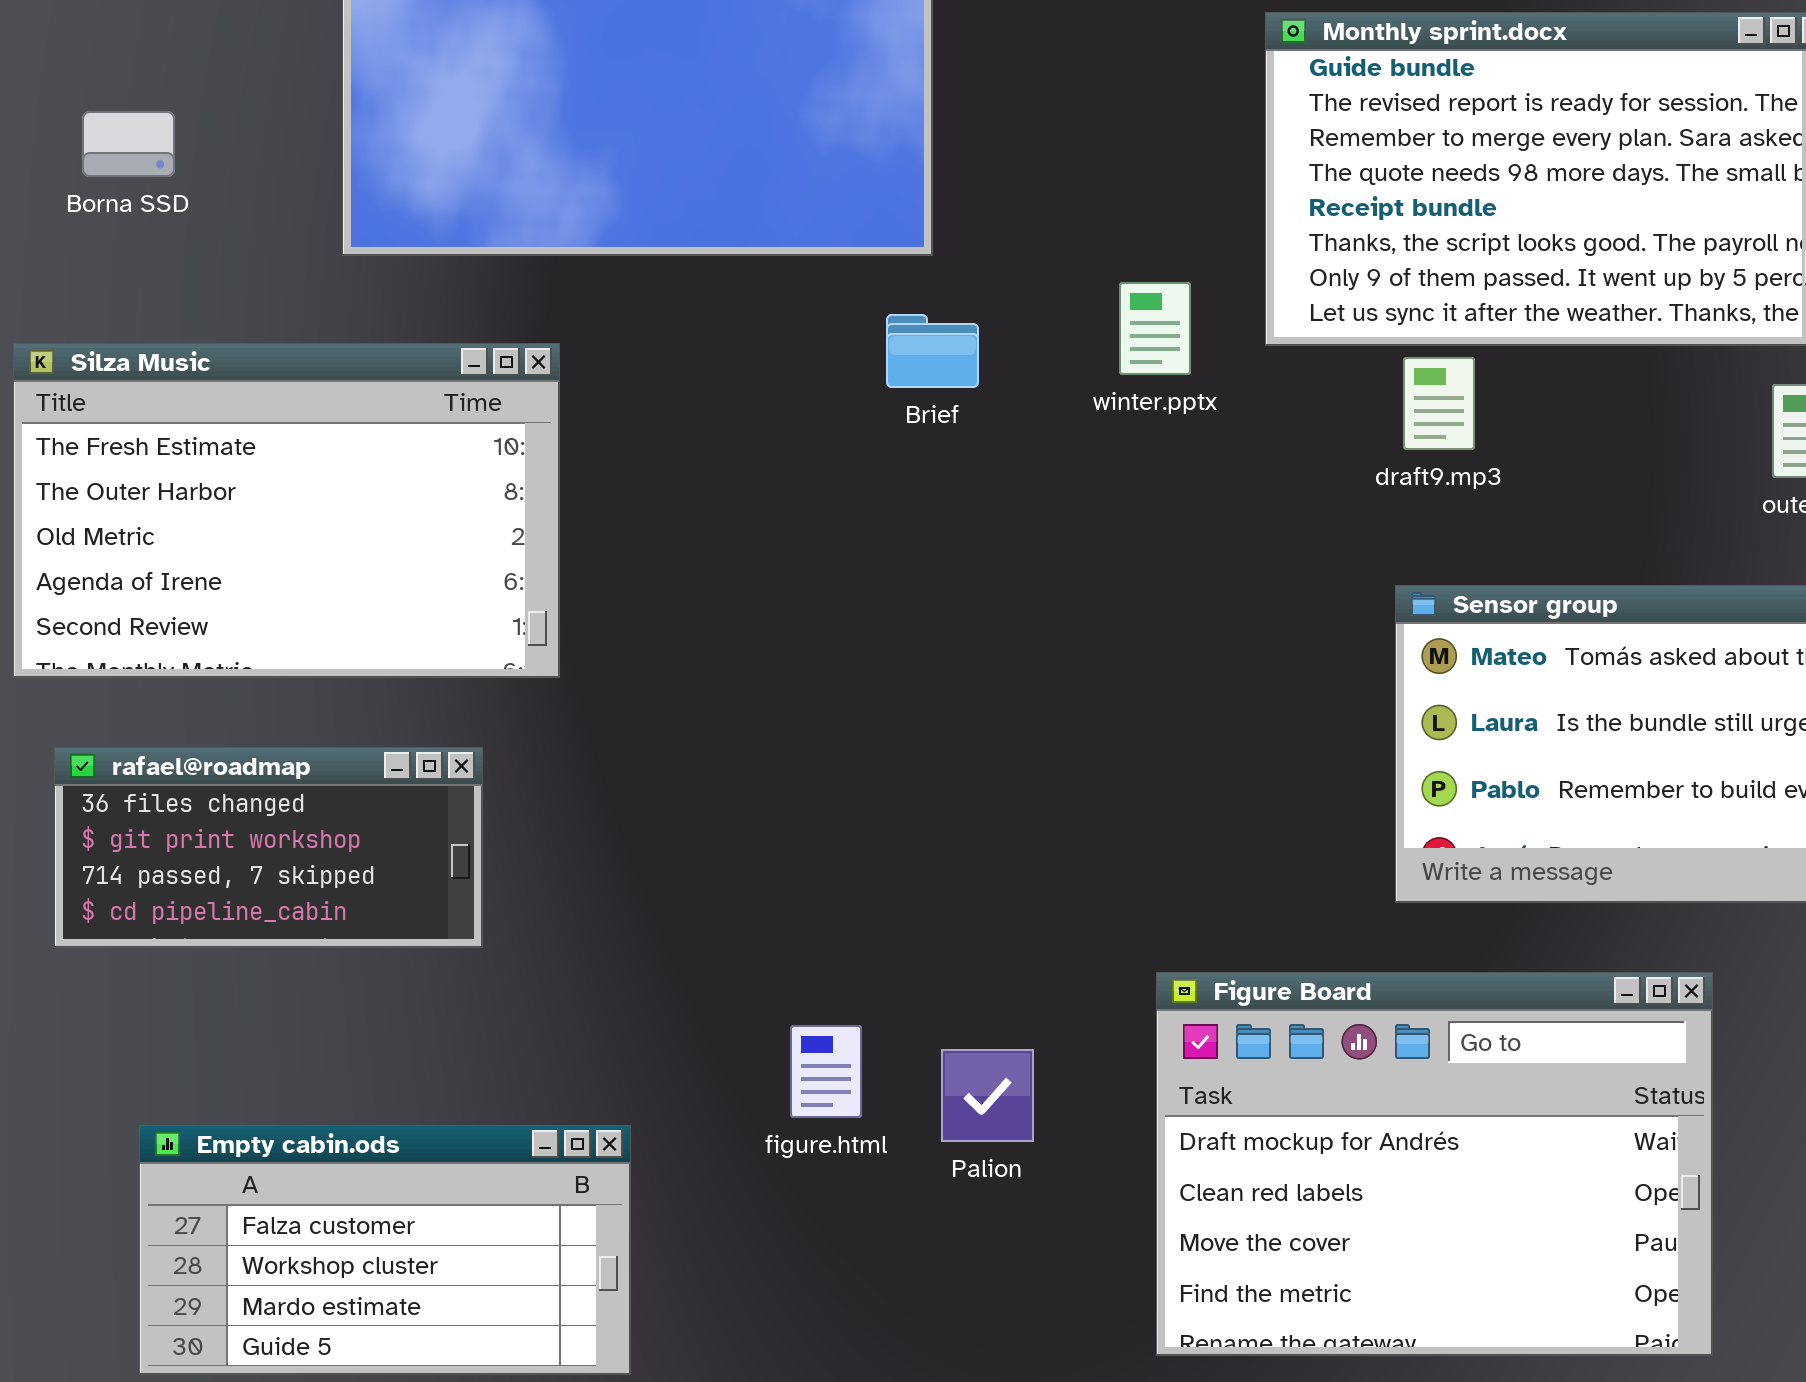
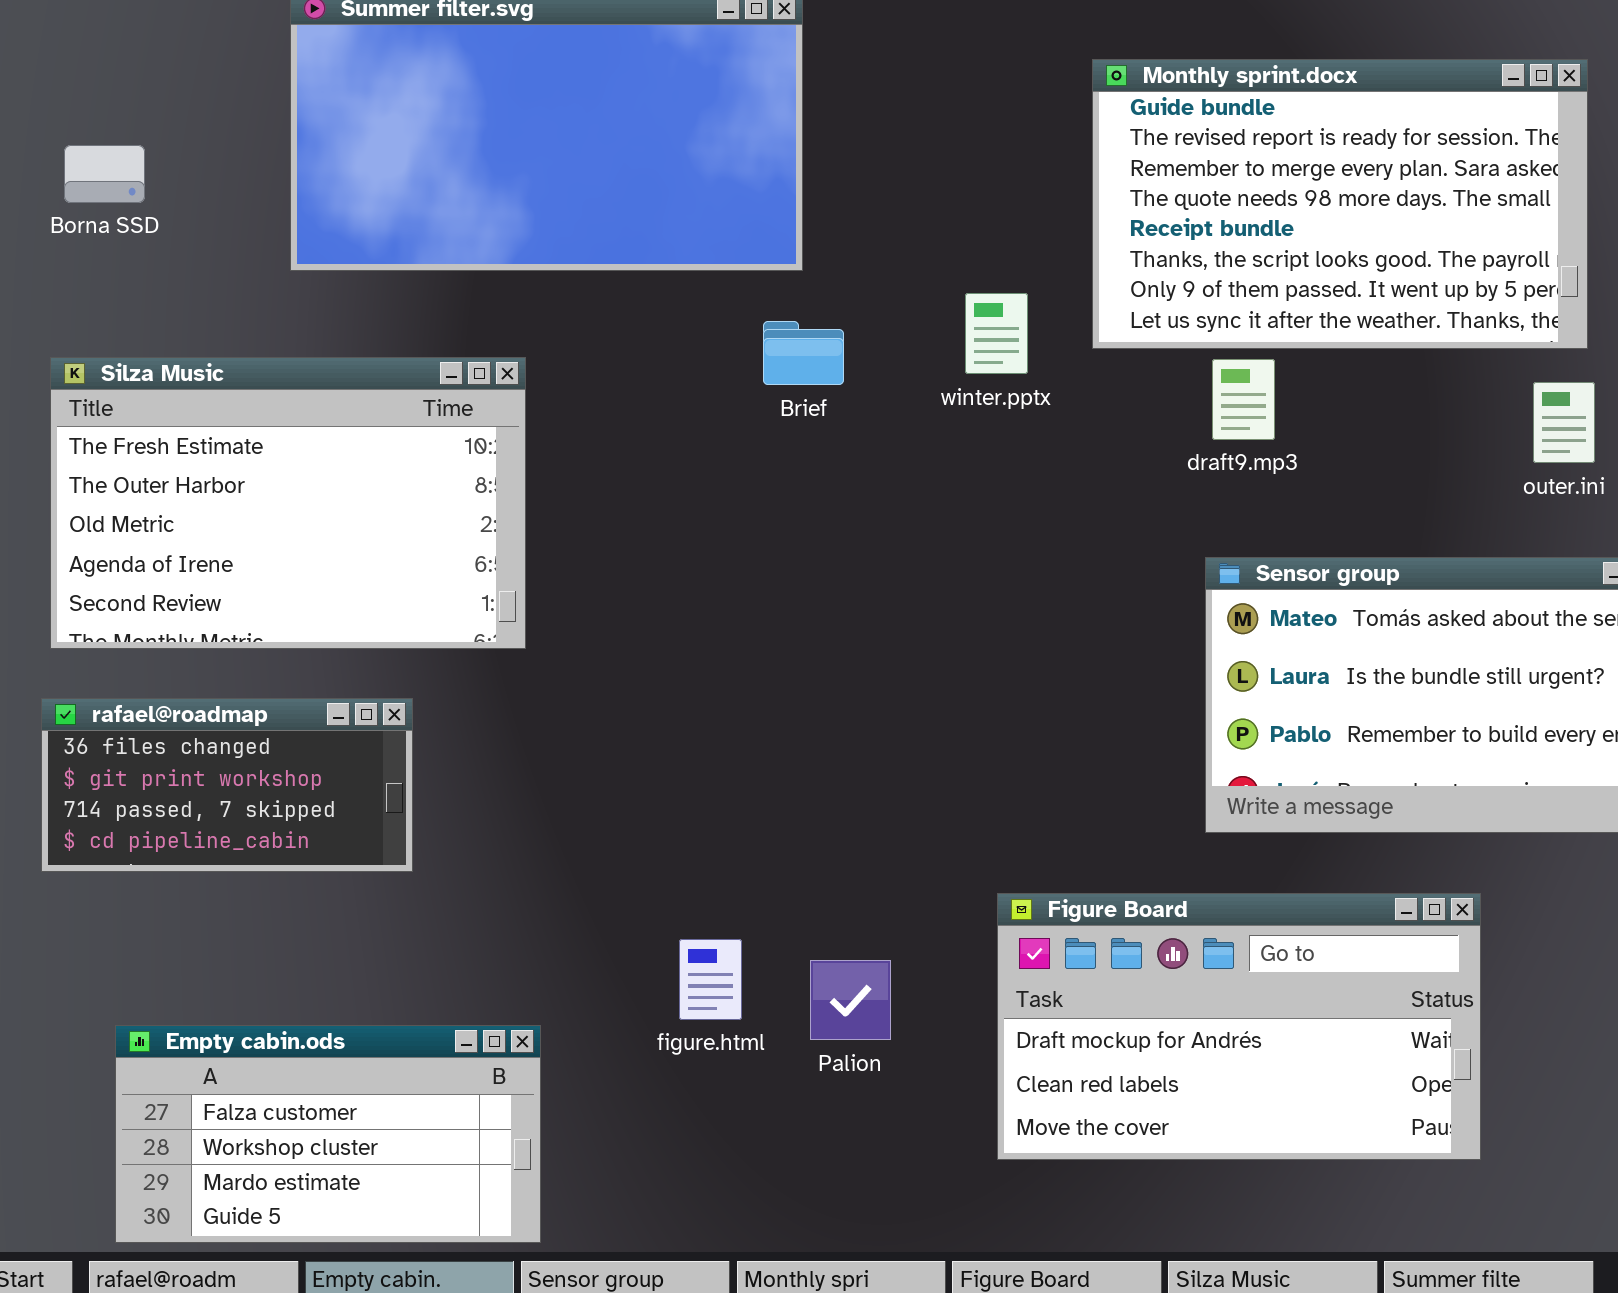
Silza Music: [13,343,560,678] -> [50,357,526,649], moved
Figure Board: [1156,972,1713,1356] -> [997,893,1481,1160], resized

